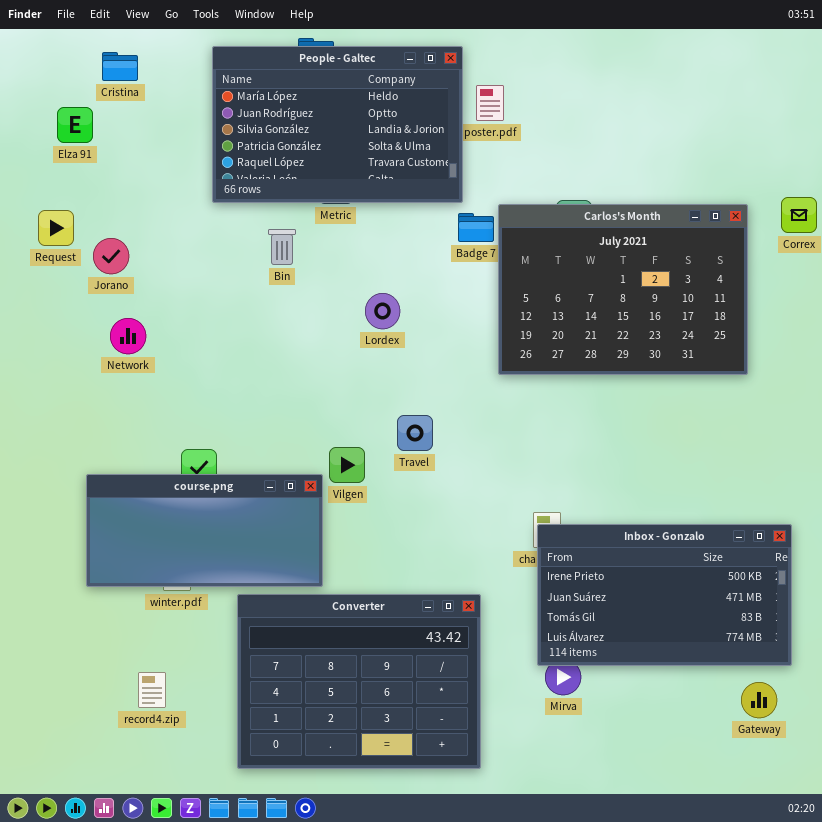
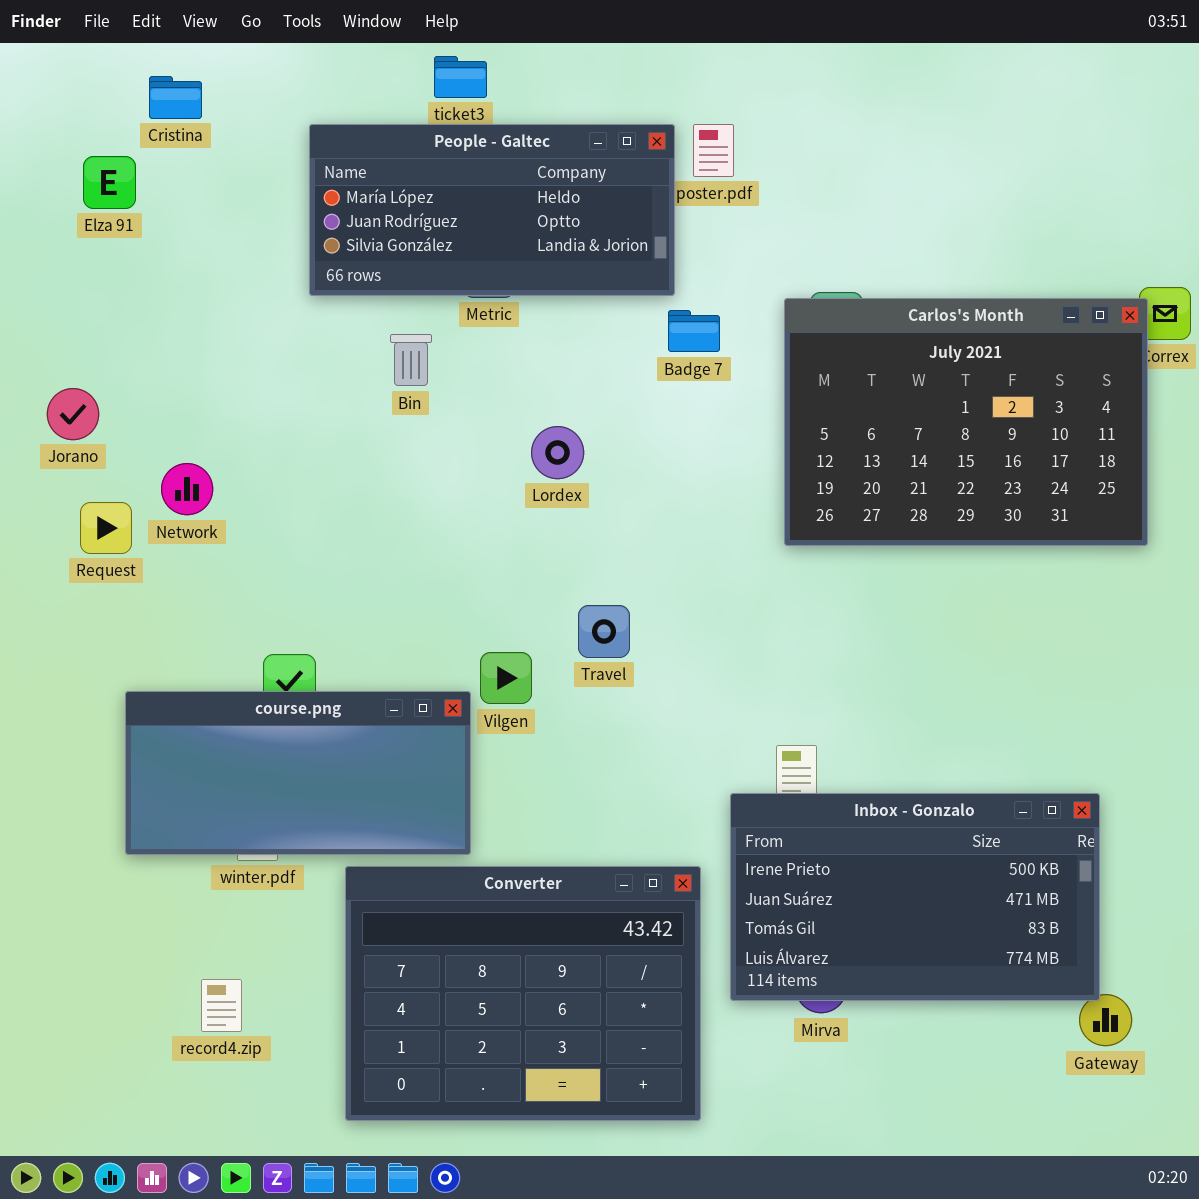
People - Galtec: [212,46,463,203] -> [309,124,675,296], resized
Carlos's Month: [498,204,748,375] -> [784,298,1148,546], moved
Request: [38,210,74,246] -> [80,502,132,554], moved
Jorano: [93,238,129,274] -> [47,388,99,440], moved
Inbox - Gonzalo: [537,524,792,666] -> [730,793,1100,1001], moved

